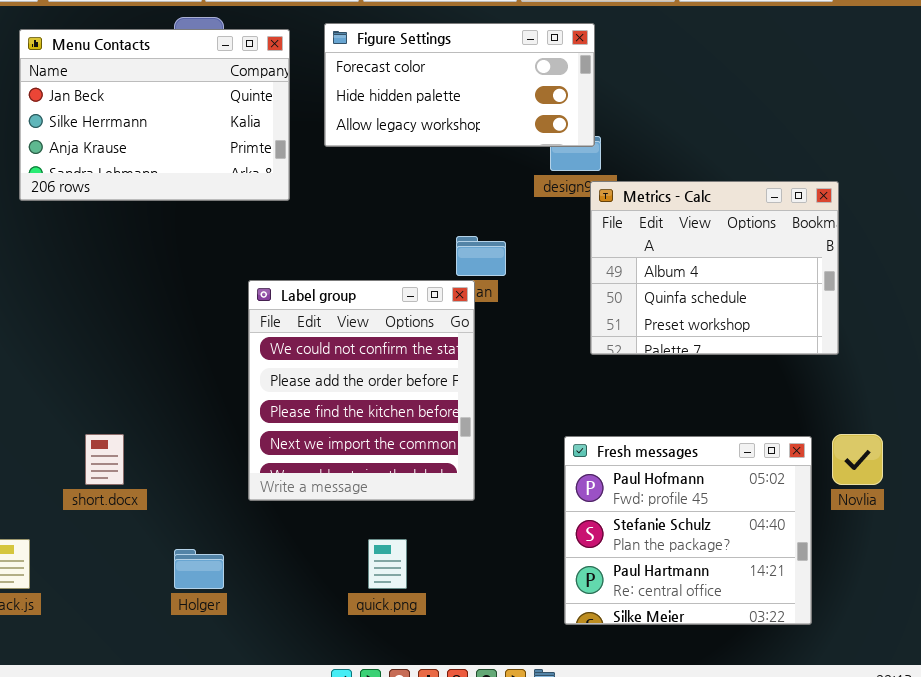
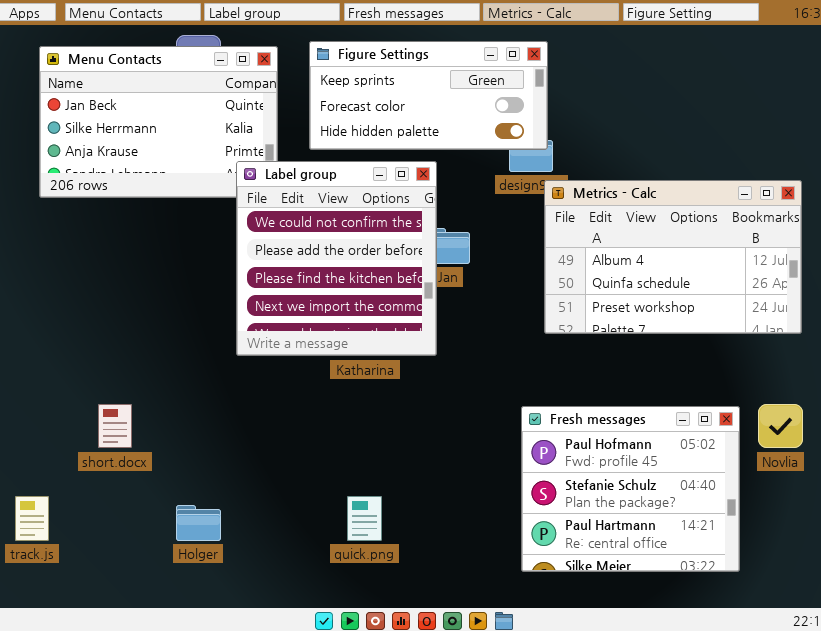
Figure Settings: [324,23,595,147] -> [309,41,548,150], scrolled up 1 row
Metrics - Calc: [590,181,839,355] -> [544,180,802,334], resized
Label group: [248,280,475,501] -> [236,161,437,356], moved

